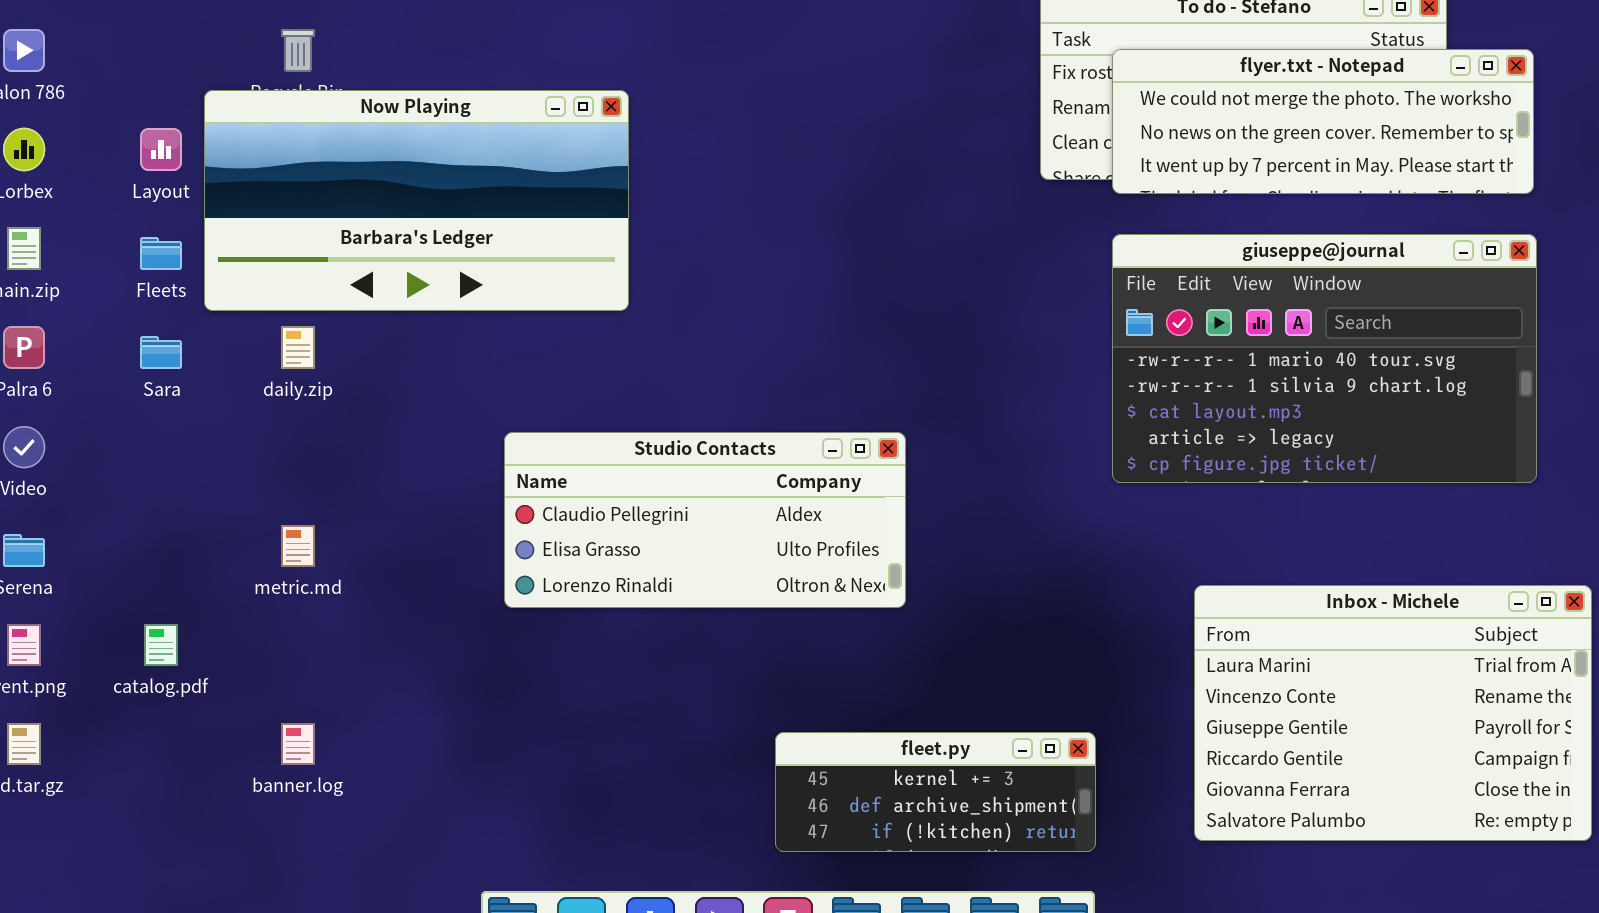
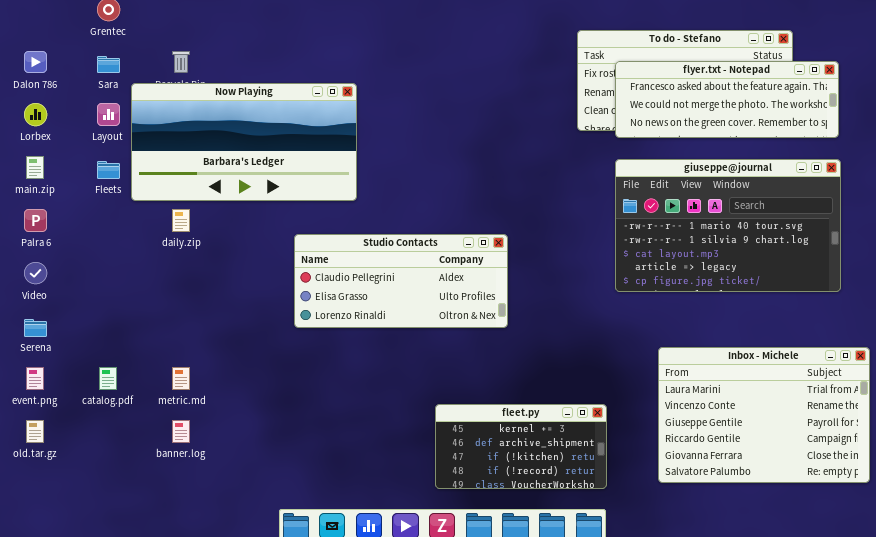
flyer.txt - Notepad: [1112,49,1534,194] -> [615,61,839,138], scrolled up 1 row
Sara: [140,336,182,369] -> [97,56,120,73], moved
Studio Contacts: [504,432,906,608] -> [294,234,508,328], moved
metric.md: [281,525,315,567] -> [172,367,190,390], moved
fleet.py: [775,732,1096,852] -> [435,404,607,489], resized

